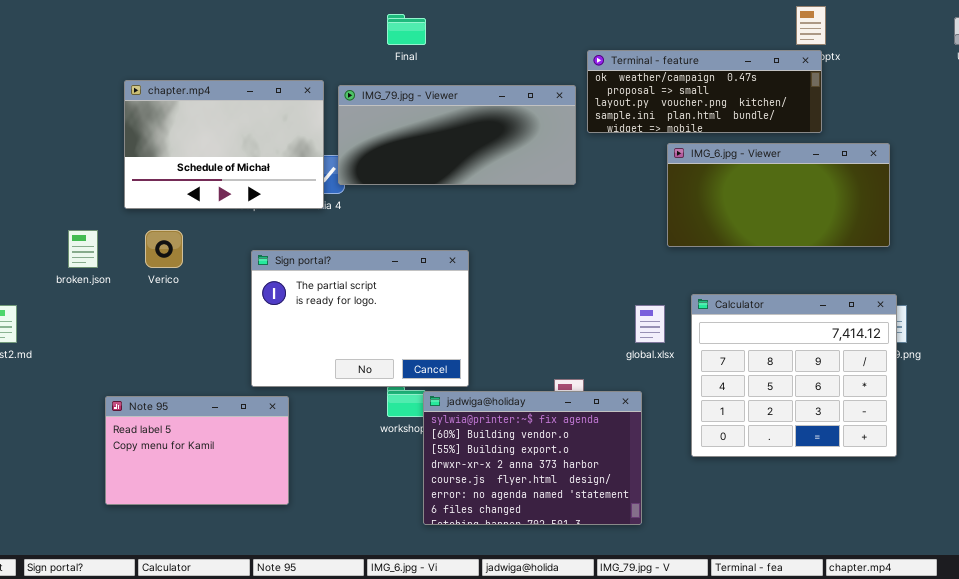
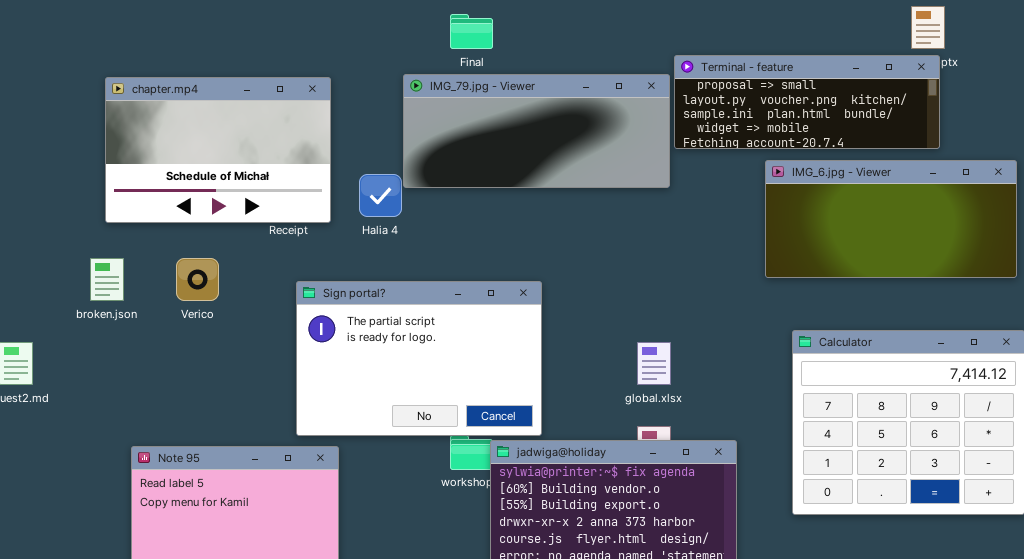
Terminal - feature: [587,50,822,133] -> [674,55,940,149], scrolled down 1 row
chapter.mp4: [124,80,324,209] -> [105,77,331,223], moved
IMG_79.jpg - Viewer: [338,85,576,185] -> [403,74,670,188], moved
global.xlsx: [635,305,665,343] -> [637,342,671,385], moved

